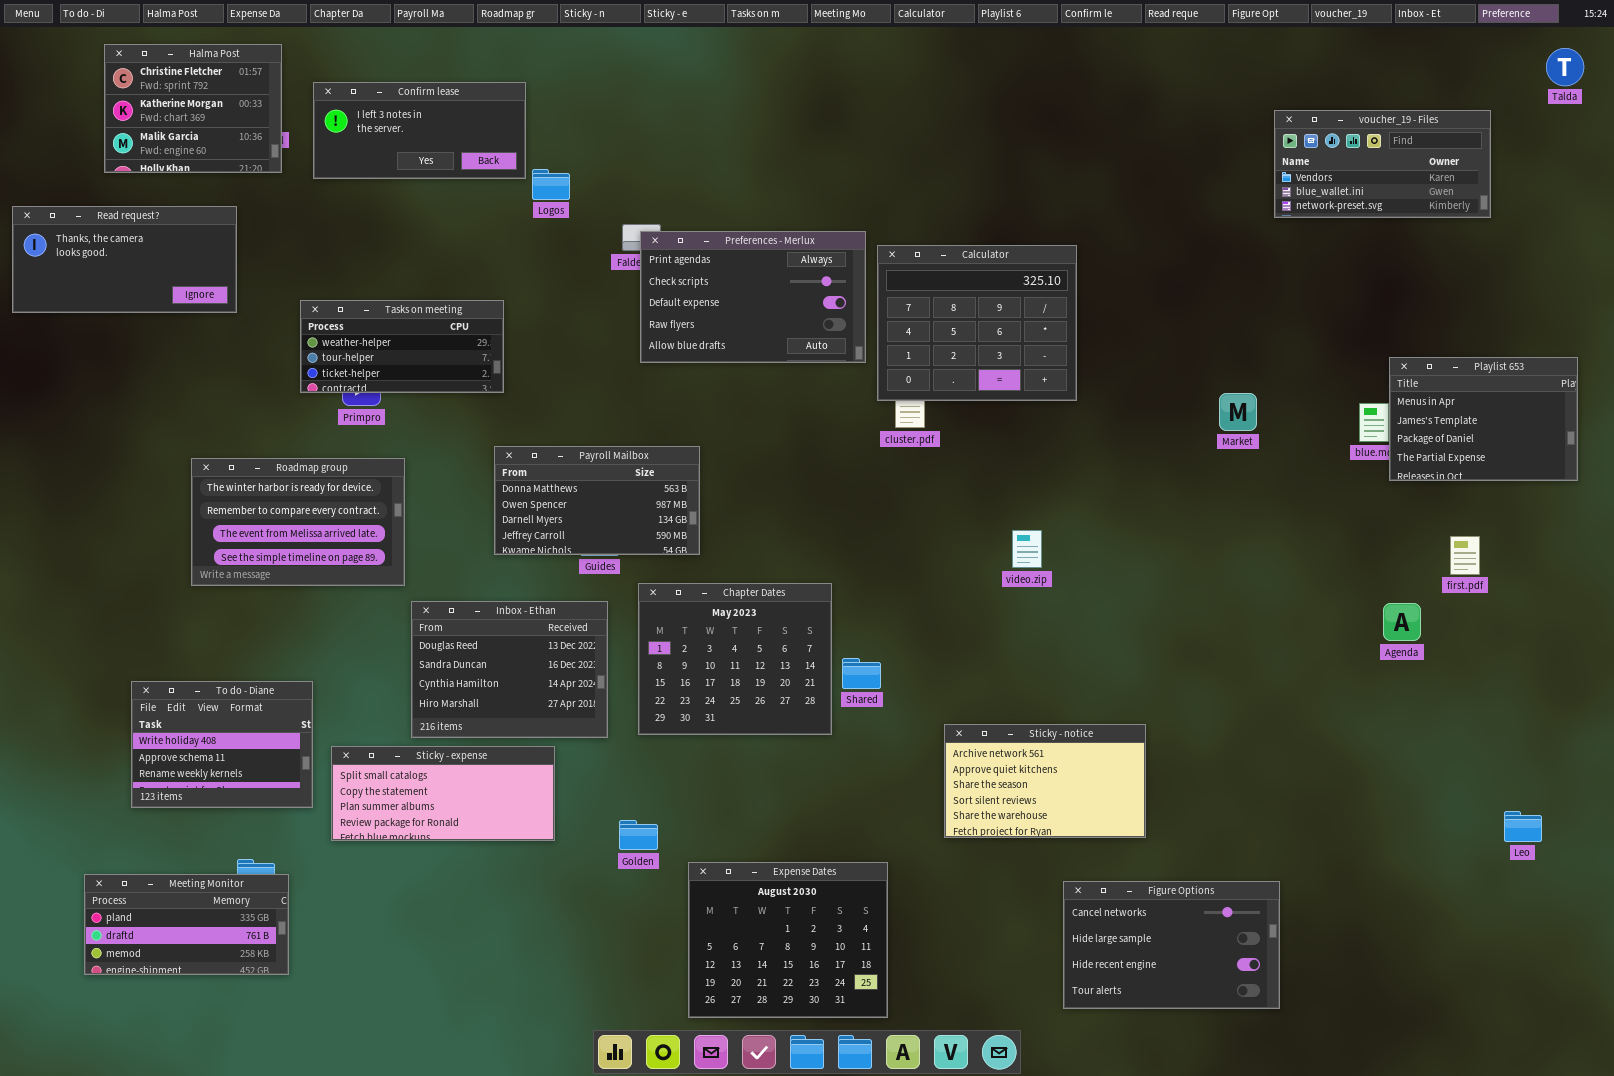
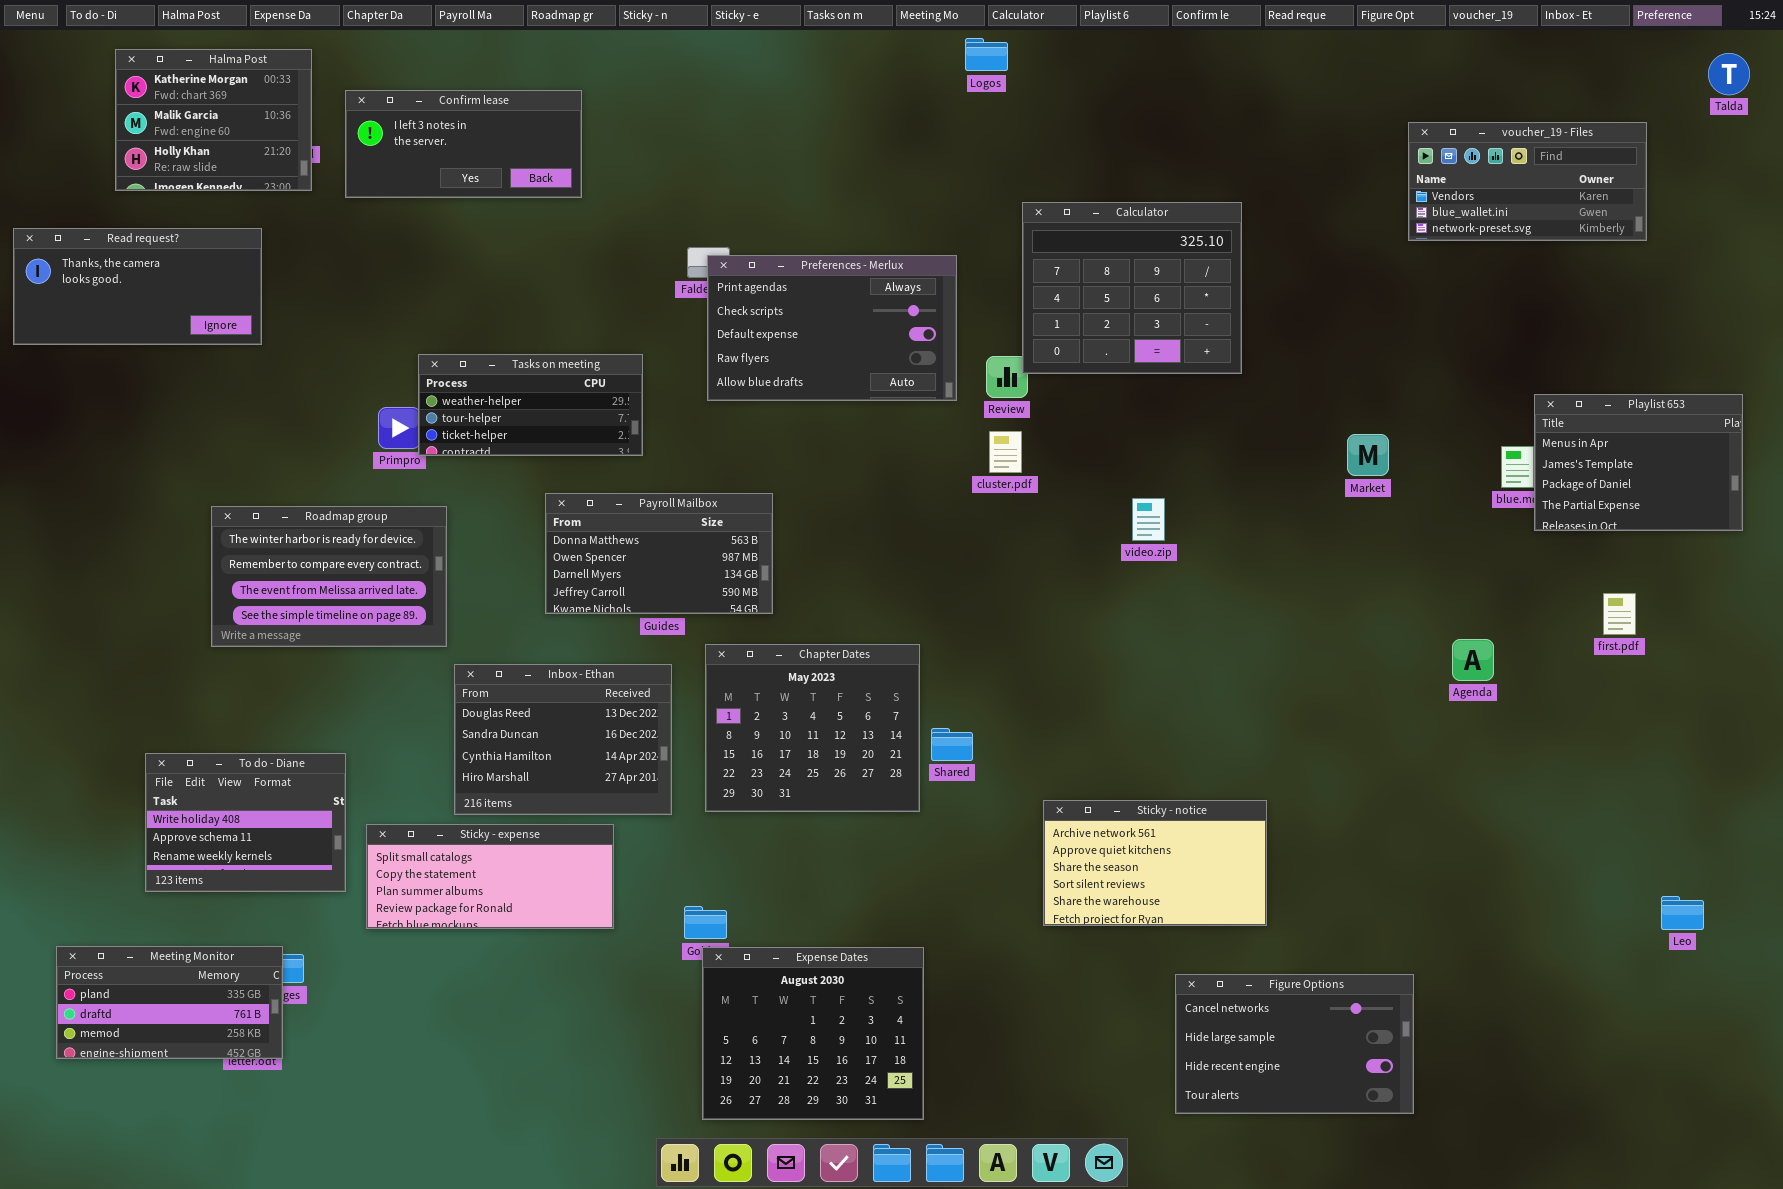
Halma Post: [104,44,282,173] -> [115,49,312,191], scrolled down 1 row
Logos: [532,169,570,200] -> [965,38,1008,71], moved
Calculator: [877,245,1077,401] -> [1022,202,1242,374], moved
Tasks on meeting: [300,300,504,393] -> [418,354,643,456], moved
video.zip: [1012,530,1042,568] -> [1132,498,1165,541], moved
Agenda: [1383,603,1421,641] -> [1452,639,1494,681], moved
Expense Dates: [688,862,888,1018] -> [702,947,924,1120], moved
Meeting Monitor: [84,874,289,975] -> [56,946,283,1059], moved

